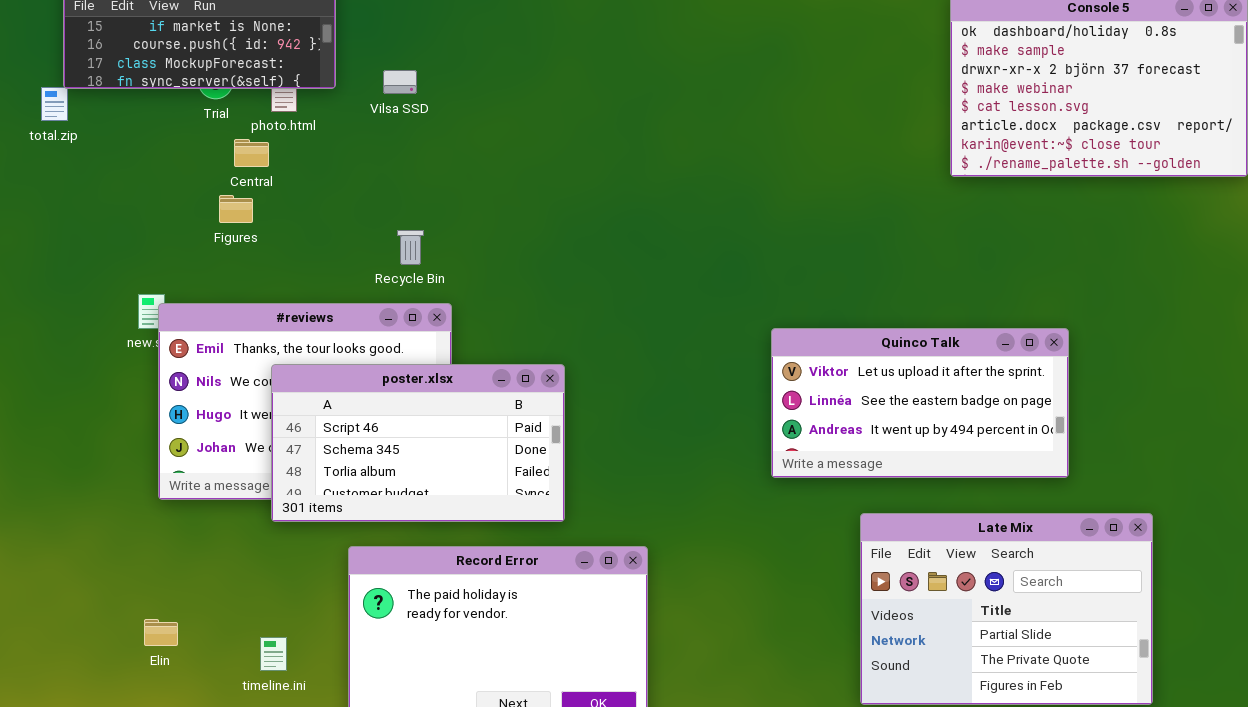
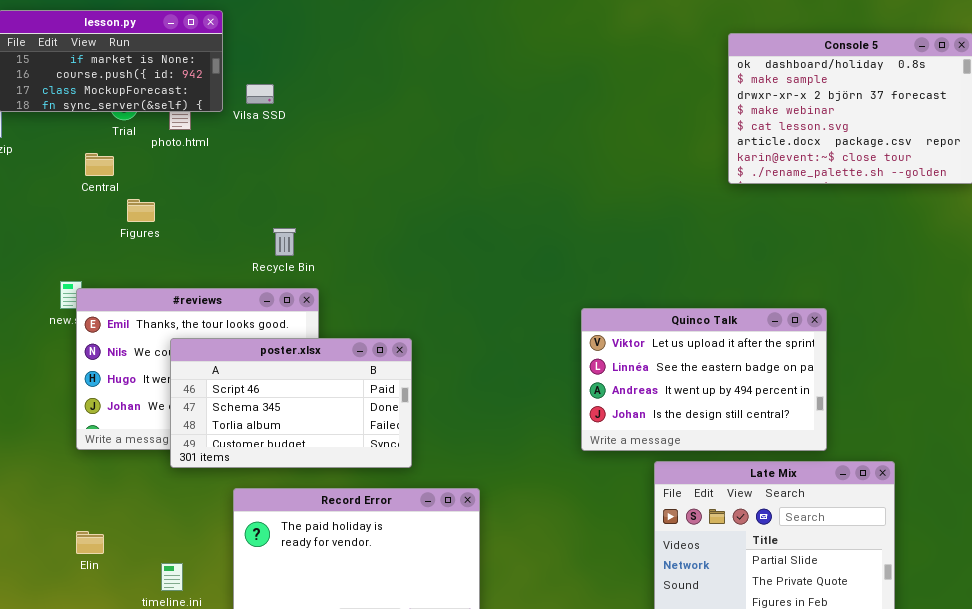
Vilsa SSD: [383,70,417,94] -> [246,84,274,104], moved
Central: [234,139,269,167] -> [85,153,114,176], moved
Quinco Talk: [771,328,1069,478] -> [581,308,827,451], resized
Elin: [144,619,178,646] -> [76,531,104,554], moved

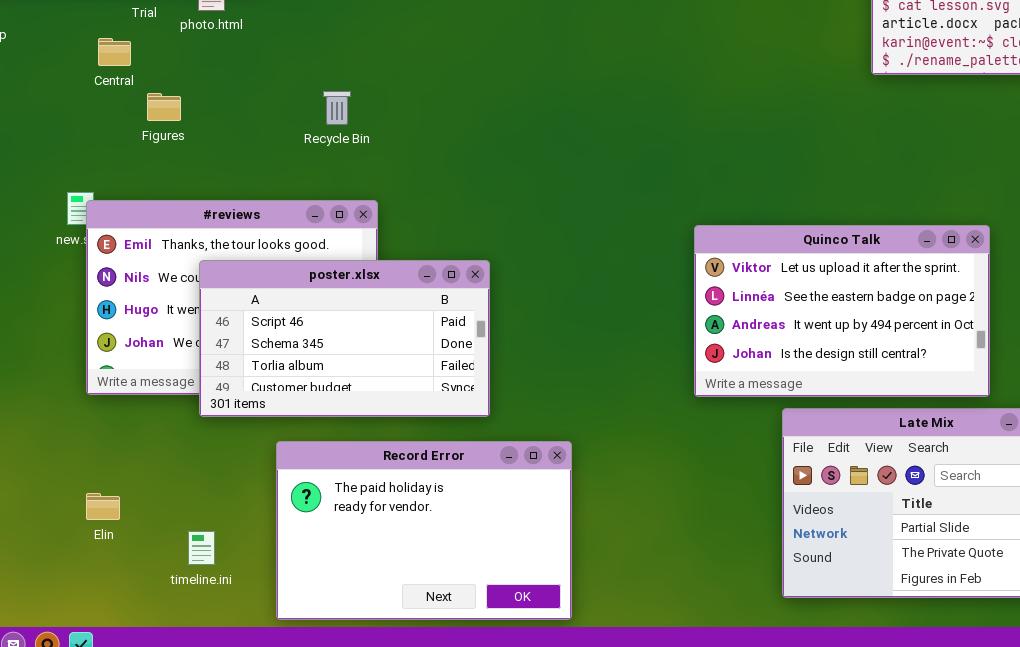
Recycle Bin: [273,228,296,256] -> [323,91,351,125], moved

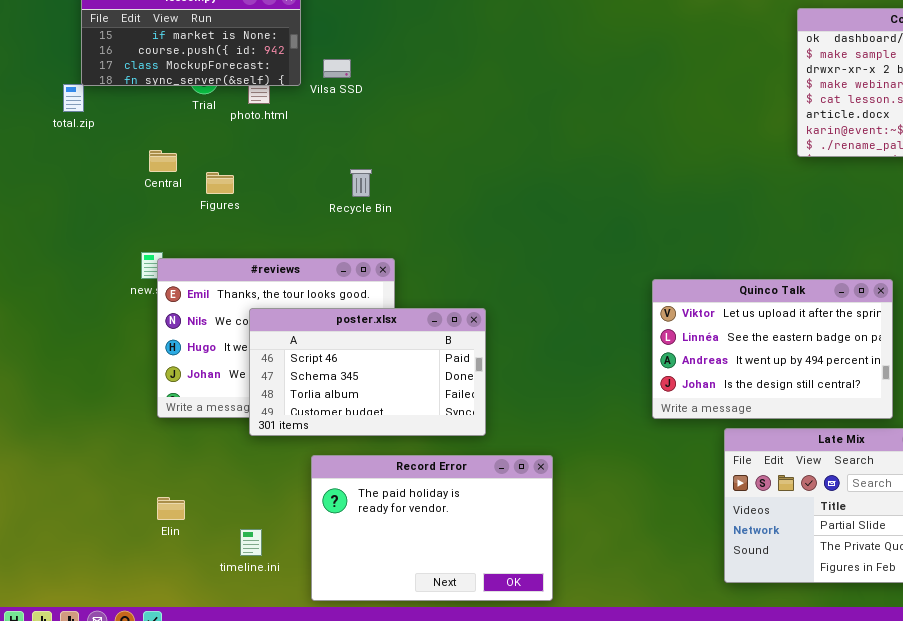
Central: [98,38,131,66] -> [149,150,177,172], moved

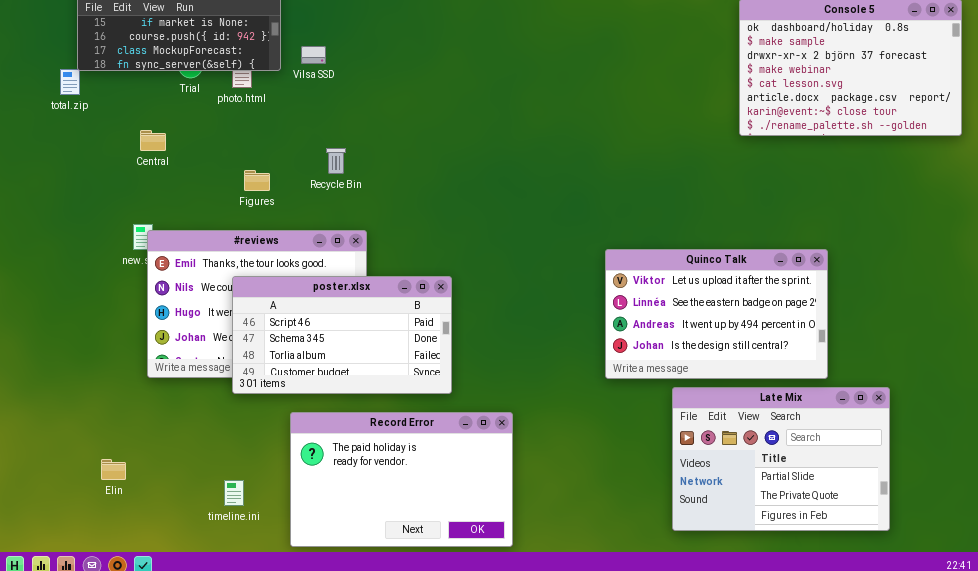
Figures: [206,172,234,194] -> [244,170,270,191], moved
Elin: [157,497,185,520] -> [101,459,126,480], moved

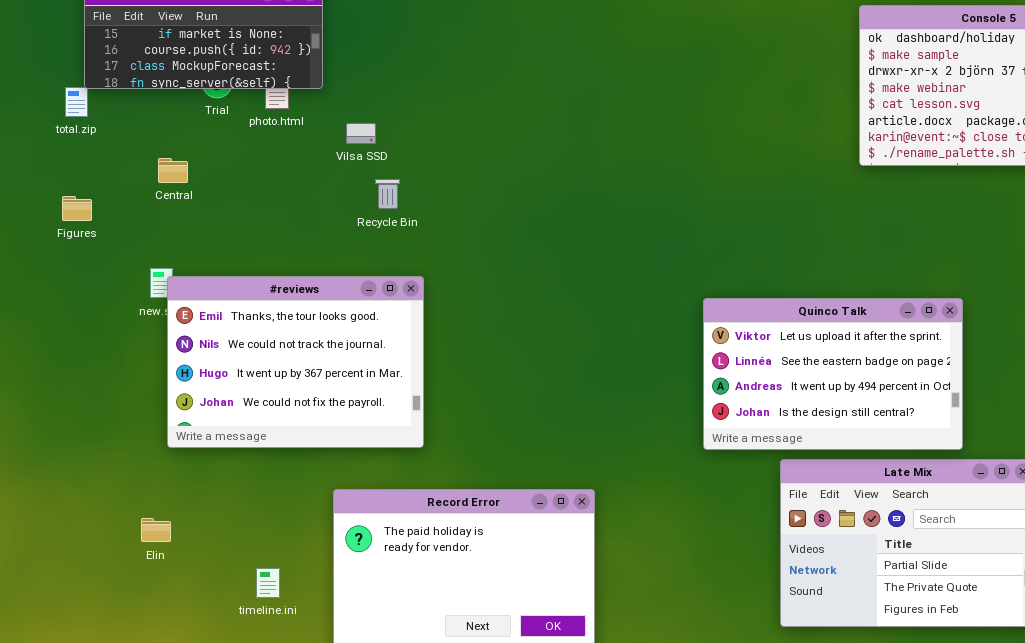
Vilsa SSD: [301,46,326,64] -> [346,123,376,144], moved
Figures: [244,170,270,191] -> [62,196,92,221], moved
poster.xlsx: [232,276,452,394] -> none, closed
Elin: [101,459,126,480] -> [141,518,171,542], moved

